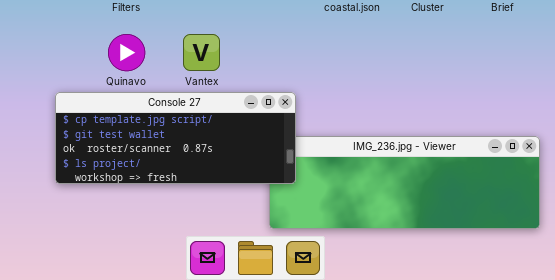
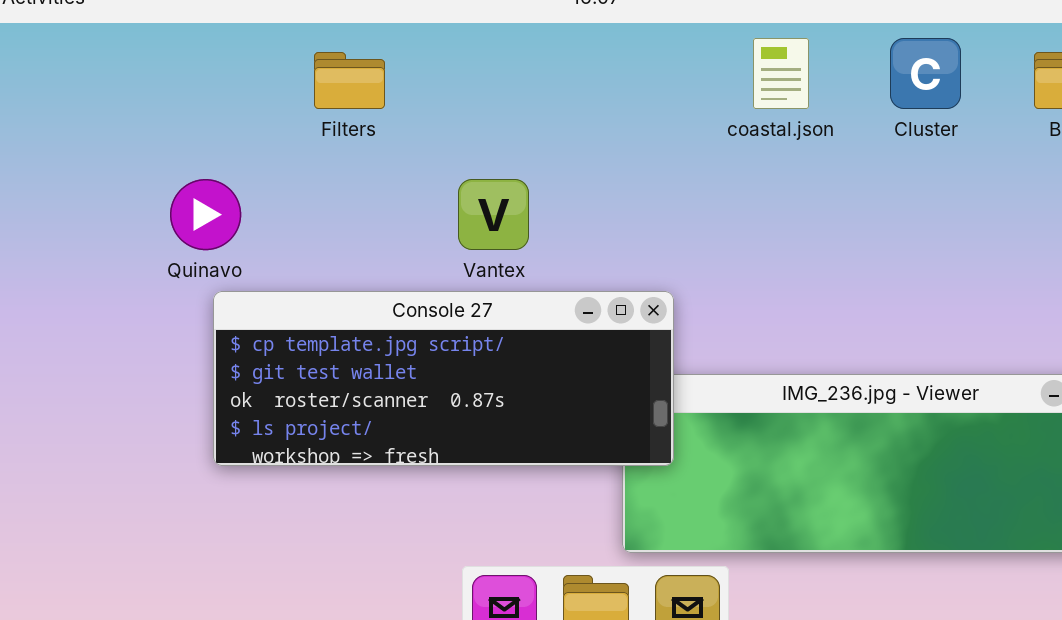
Quinavo: [108,34,145,71] -> [170,179,241,250], moved

